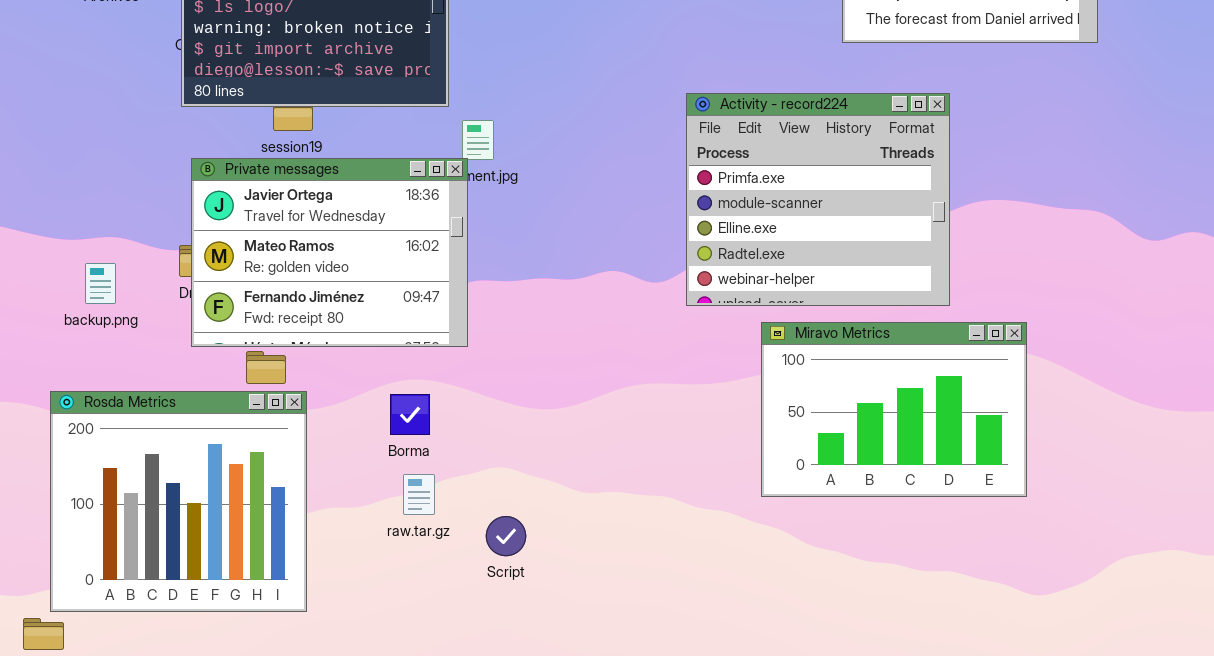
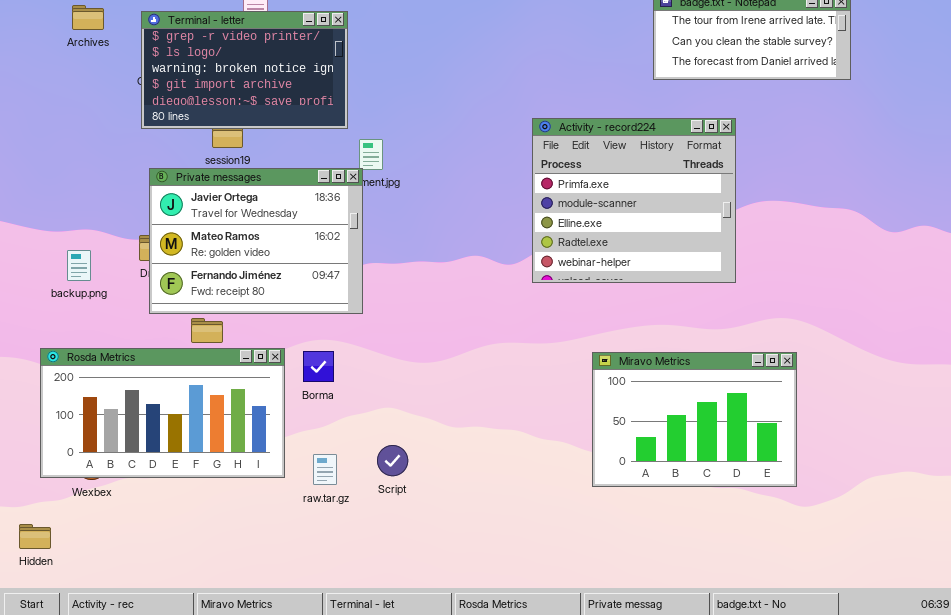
Miravo Metrics: [761,322,1027,497] -> [592,352,797,487], moved
Rosda Metrics: [50,391,307,612] -> [40,348,285,478], resized
raw.tar.gz: [403,474,435,515] -> [313,454,337,485], moved

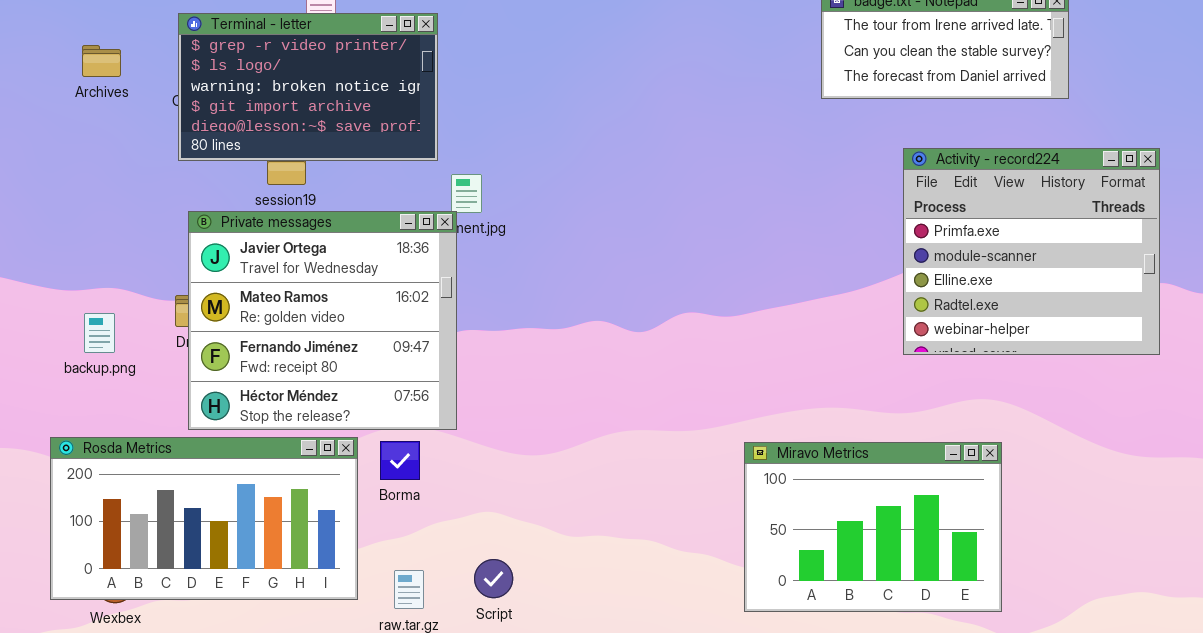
Archives: [72,5,104,30] -> [82,45,121,77], moved
Activity - record224: [532,118,736,283] -> [903,148,1160,355], moved
Private messages: [149,168,363,314] -> [188,211,457,430], resized

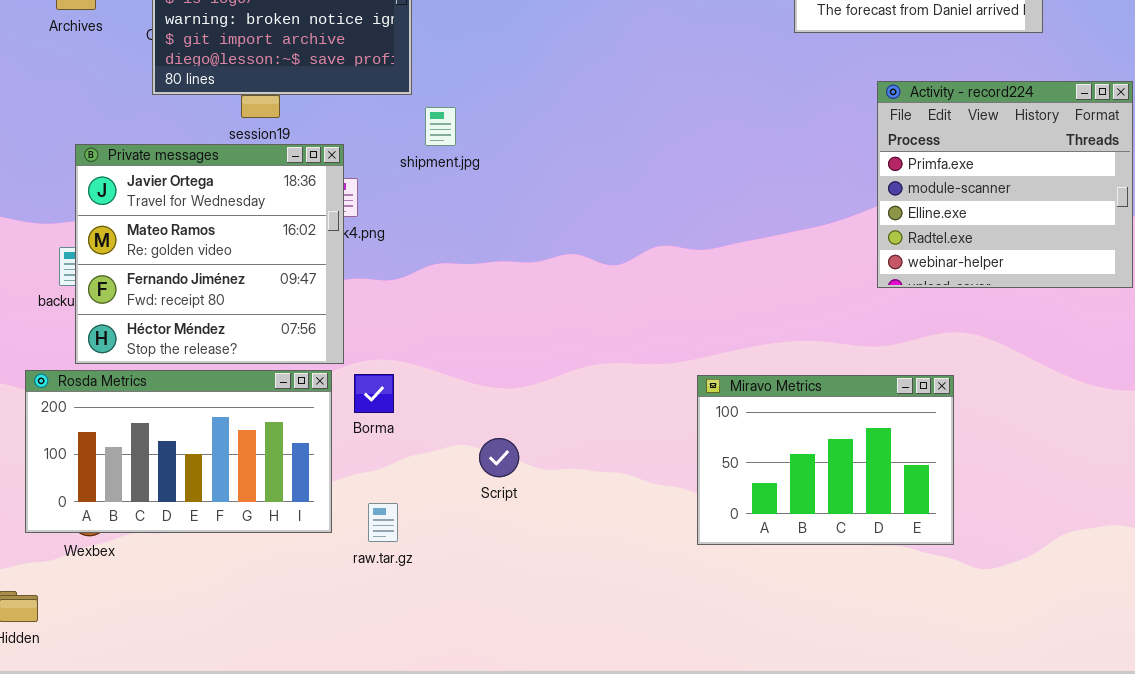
Private messages: [188,211,457,430] -> [75,144,344,364], moved
Miravo Metrics: [744,442,1002,612] -> [697,375,954,545], moved
Script: [474,559,513,598] -> [479,438,519,477], moved

